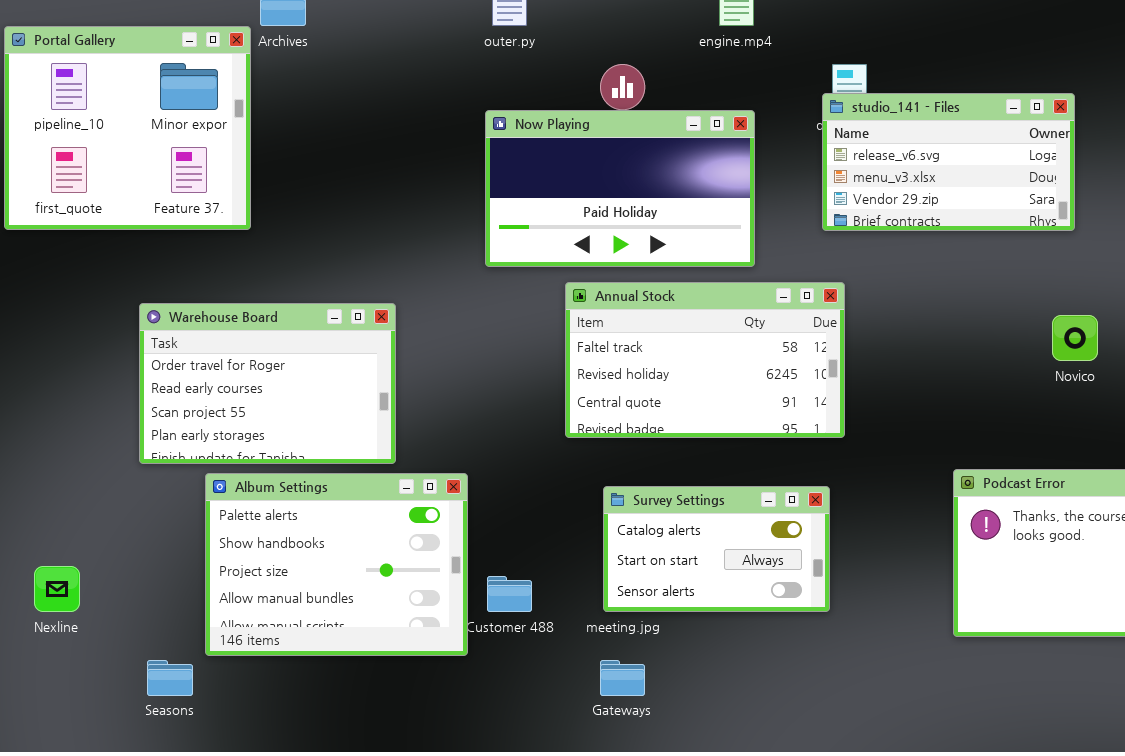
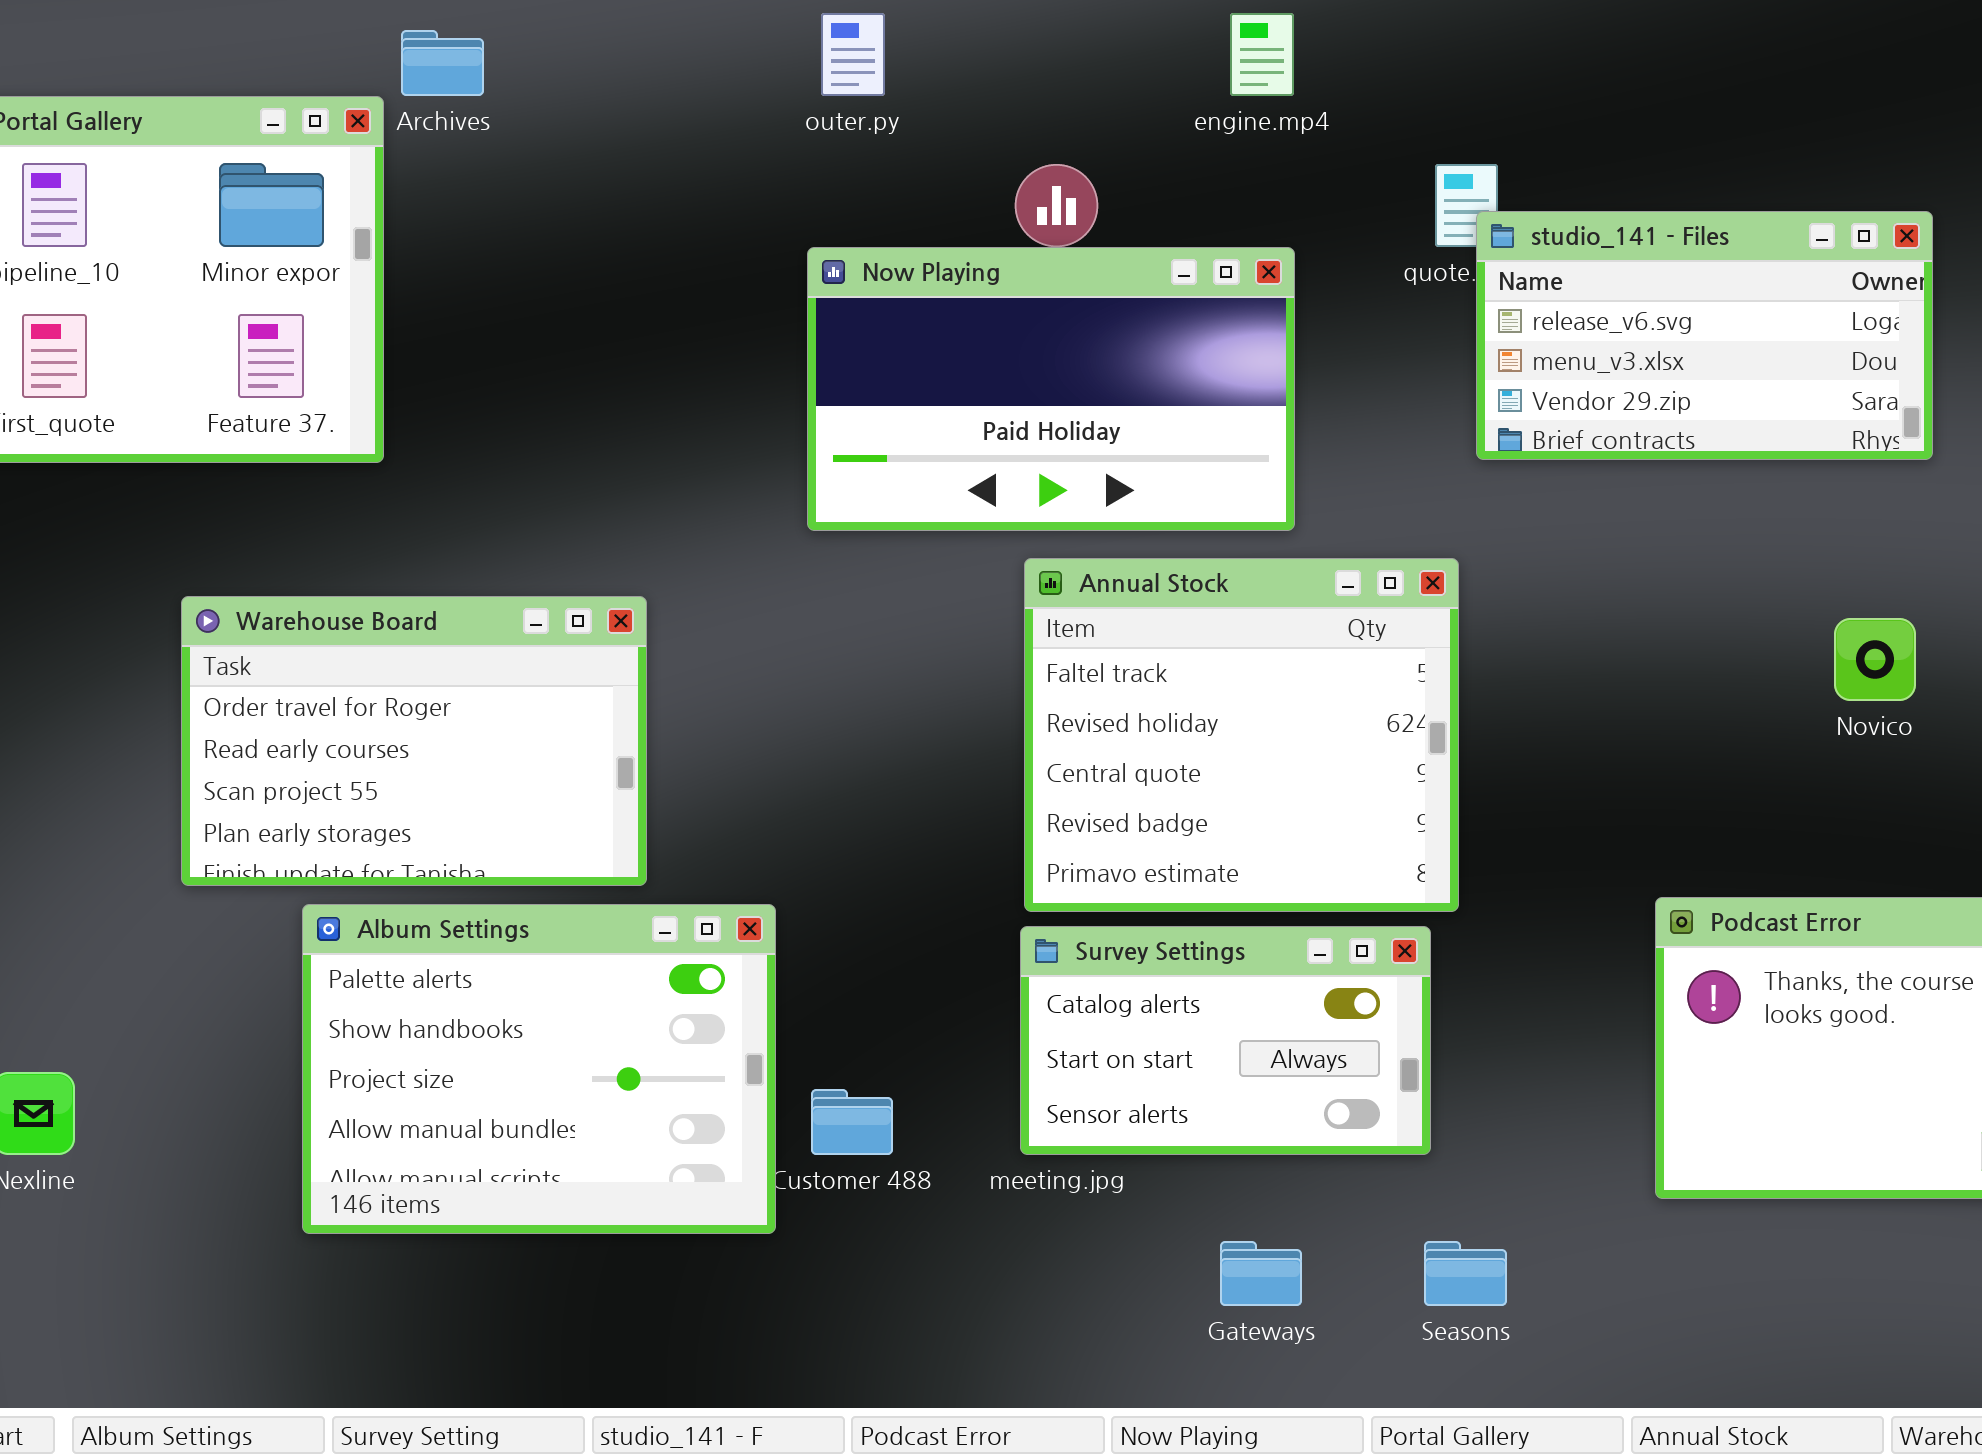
studio_141 - Files: [822,93,1075,231] -> [1476,211,1933,460], moved
Annual Stock: [565,282,845,438] -> [1024,558,1459,912], resized
Seasons: [147,660,193,696] -> [1424,1241,1507,1306], moved
Gateways: [600,660,645,696] -> [1220,1241,1302,1306], moved

